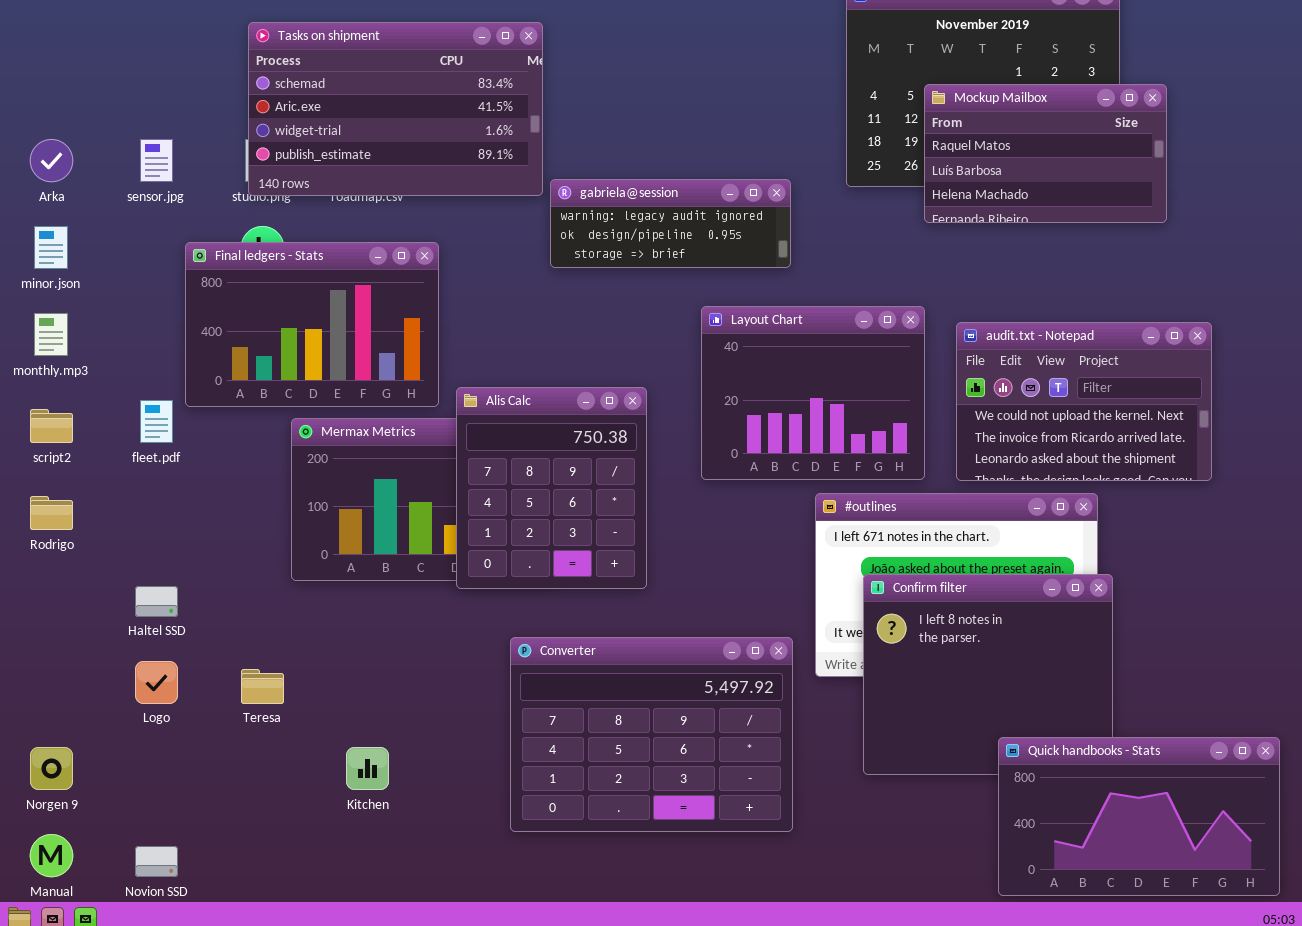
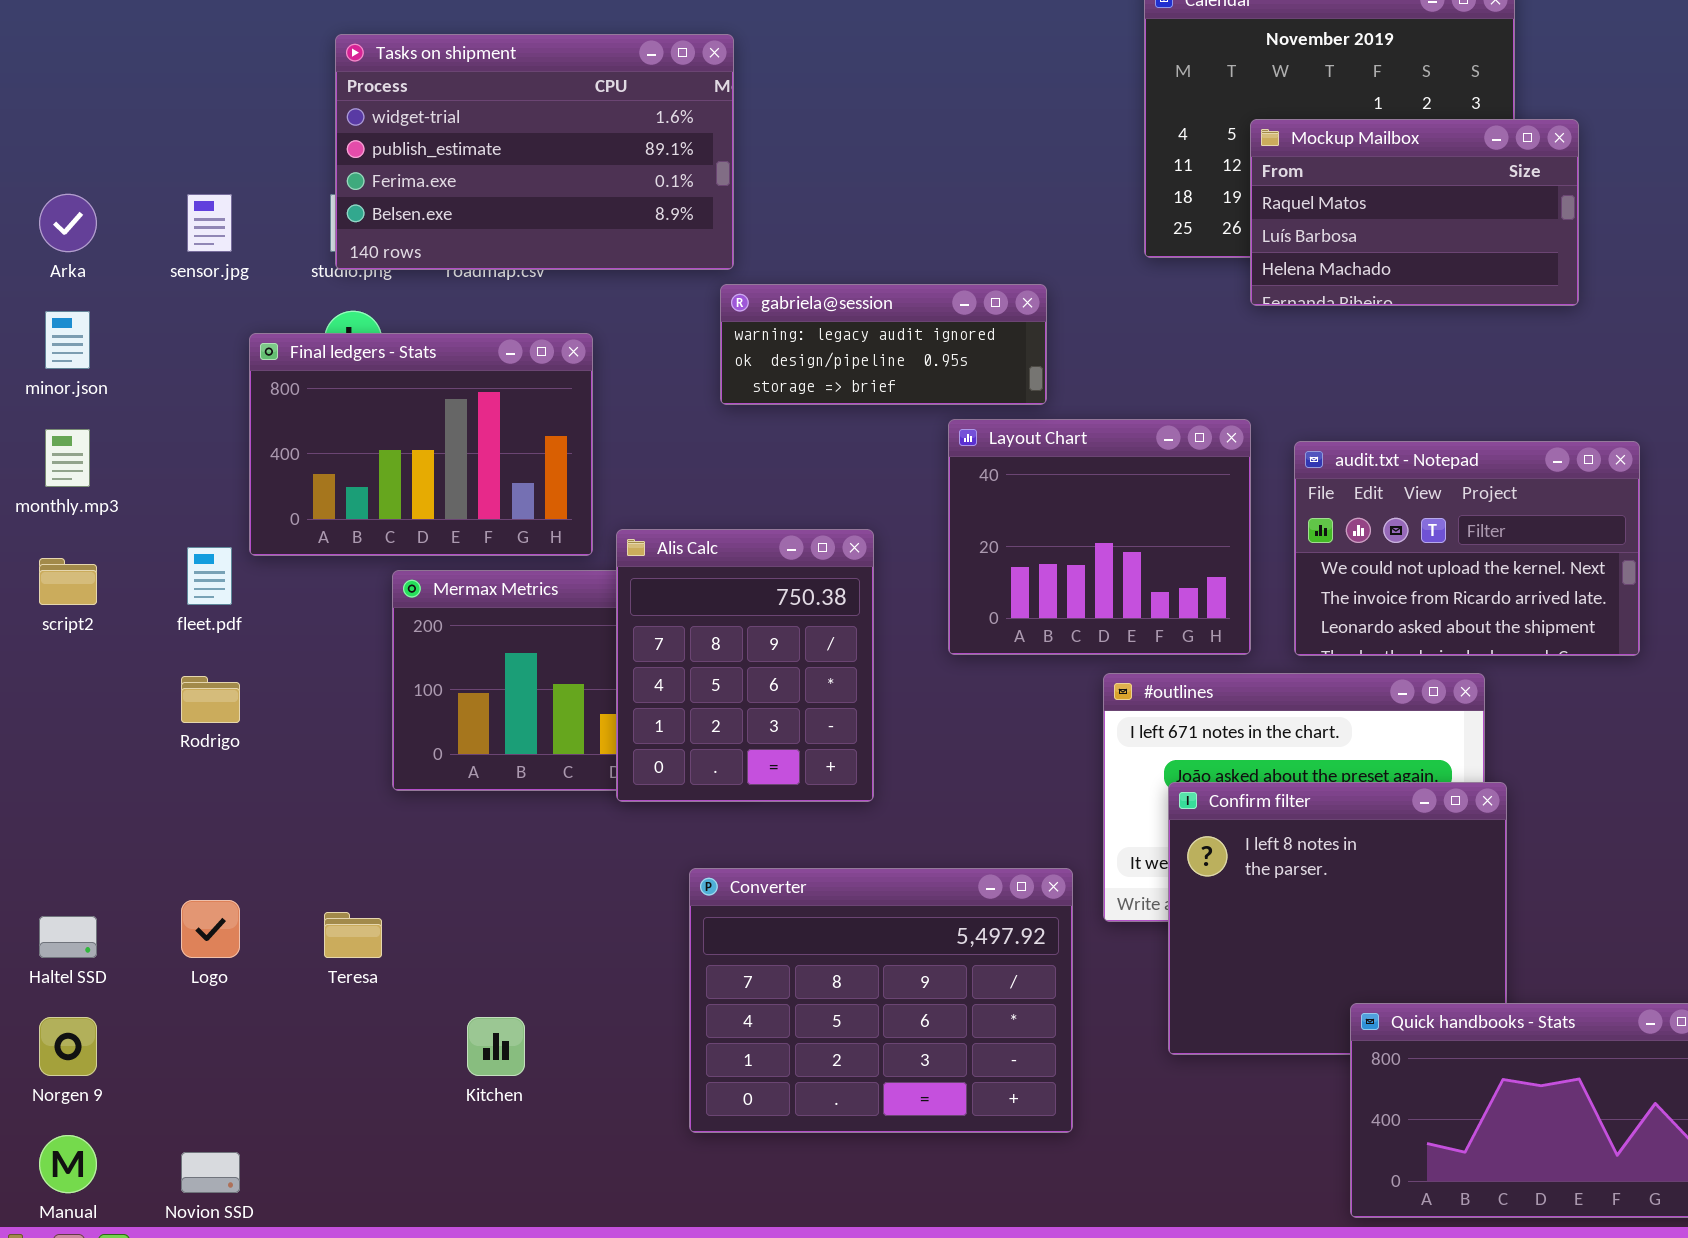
Tasks on shipment: [248,22,543,196] -> [335,34,734,270], scrolled down 2 rows
gabriela@session: [550,179,791,268] -> [720,284,1047,405], moved
Rodrigo: [30,496,73,530] -> [181,676,240,723], moved
Haltel SSD: [135,586,178,617] -> [39,916,97,958], moved

